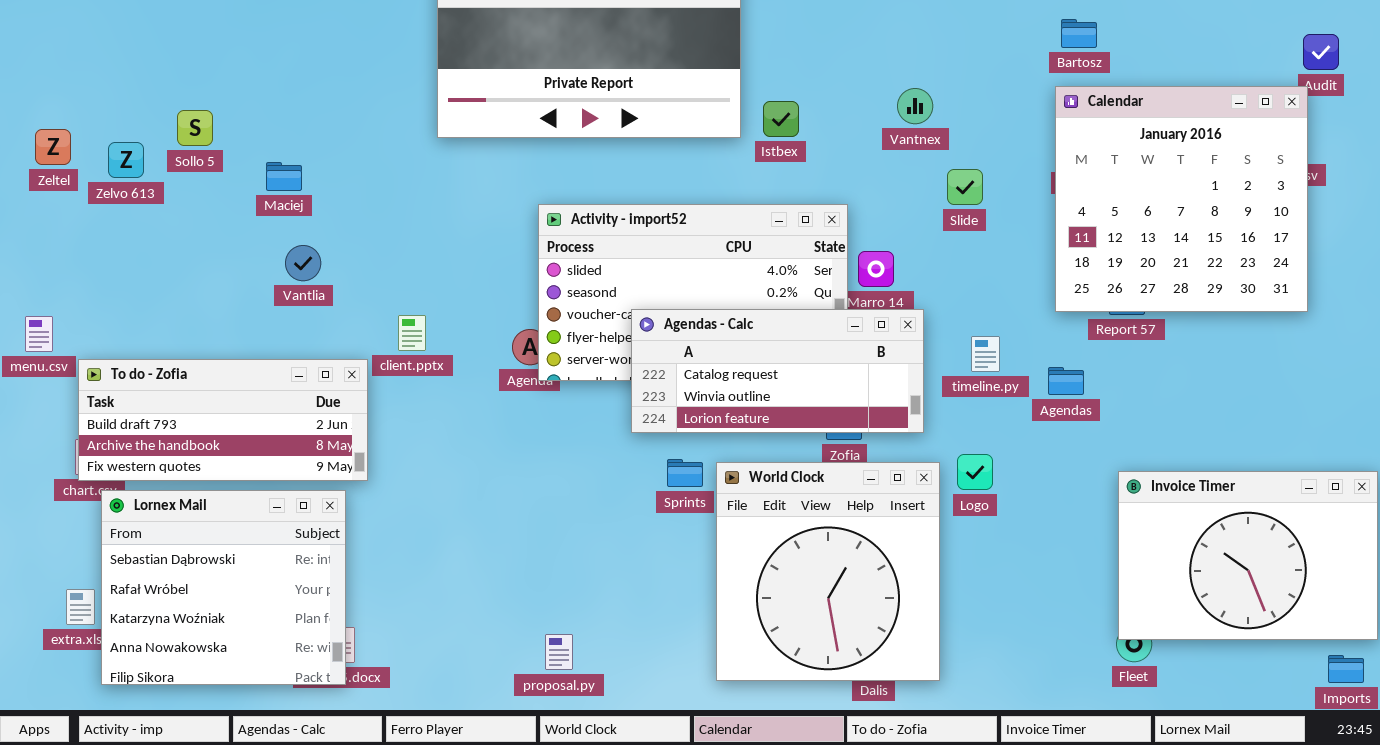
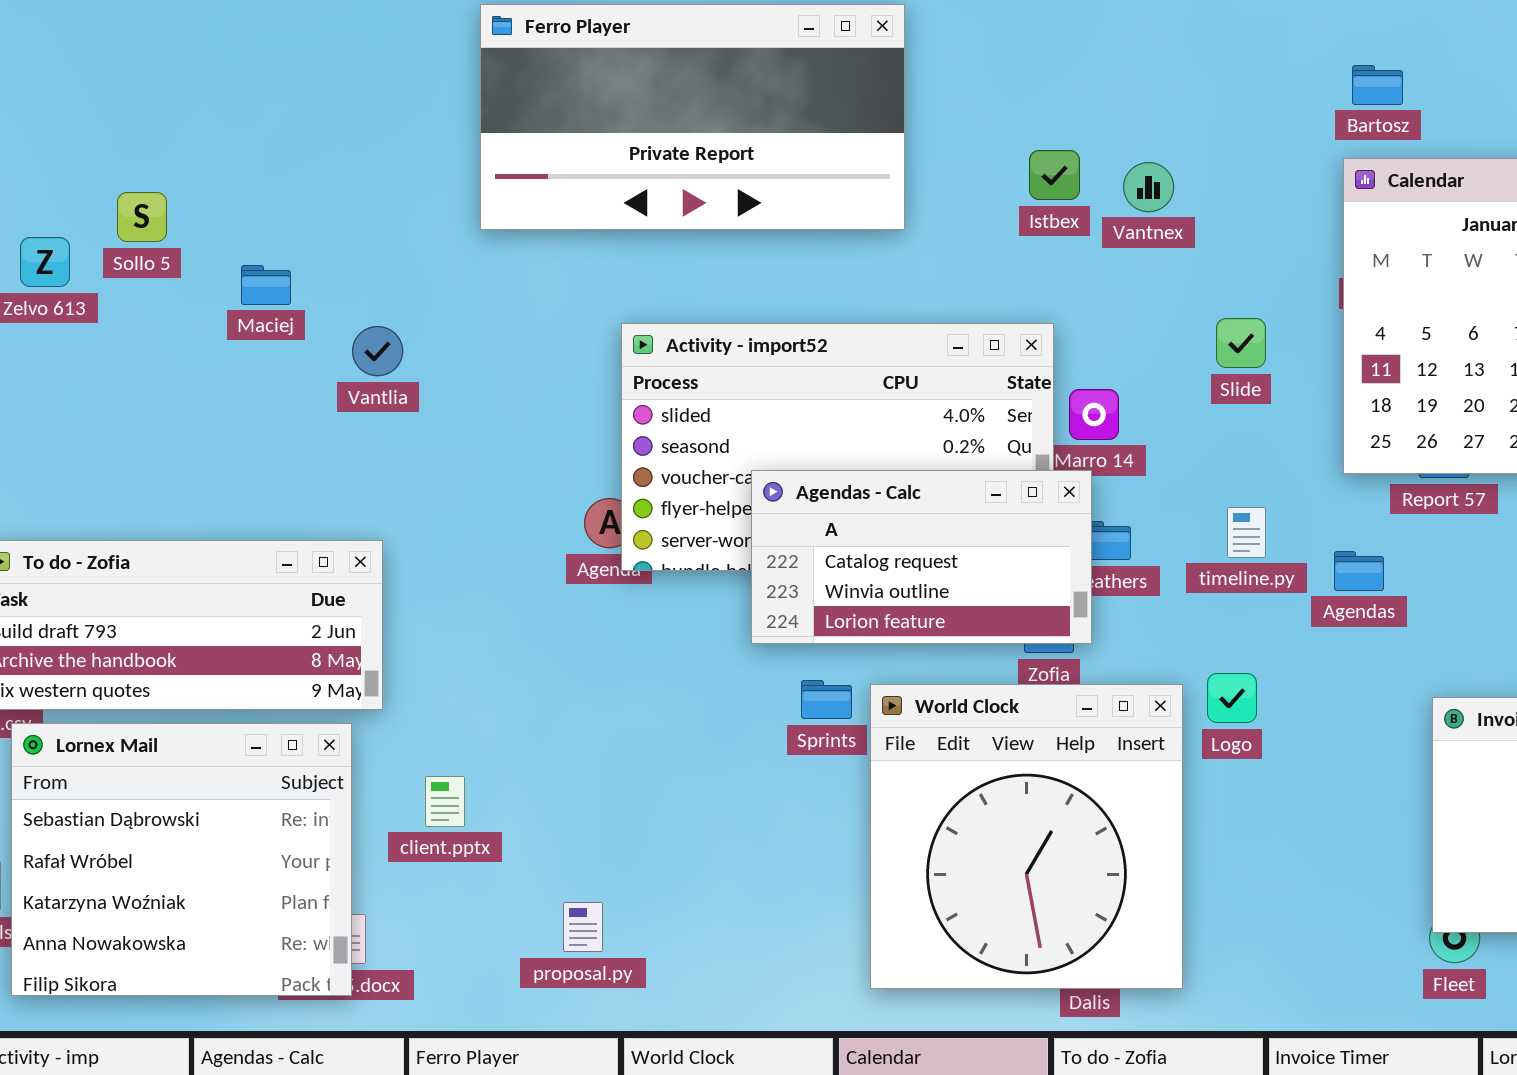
Istbex: [763,101,799,137] -> [1029,150,1080,200], moved
Slide: [947,169,983,205] -> [1216,318,1266,368], moved
Vantlia: [285,245,321,281] -> [352,326,403,376], moved
Agendas - Calc: [631,309,924,433] -> [751,470,1092,644], resized
client.pptx: [398,315,426,351] -> [425,776,465,827], moved
proposal.py: [545,634,573,670] -> [563,902,603,952], moved

